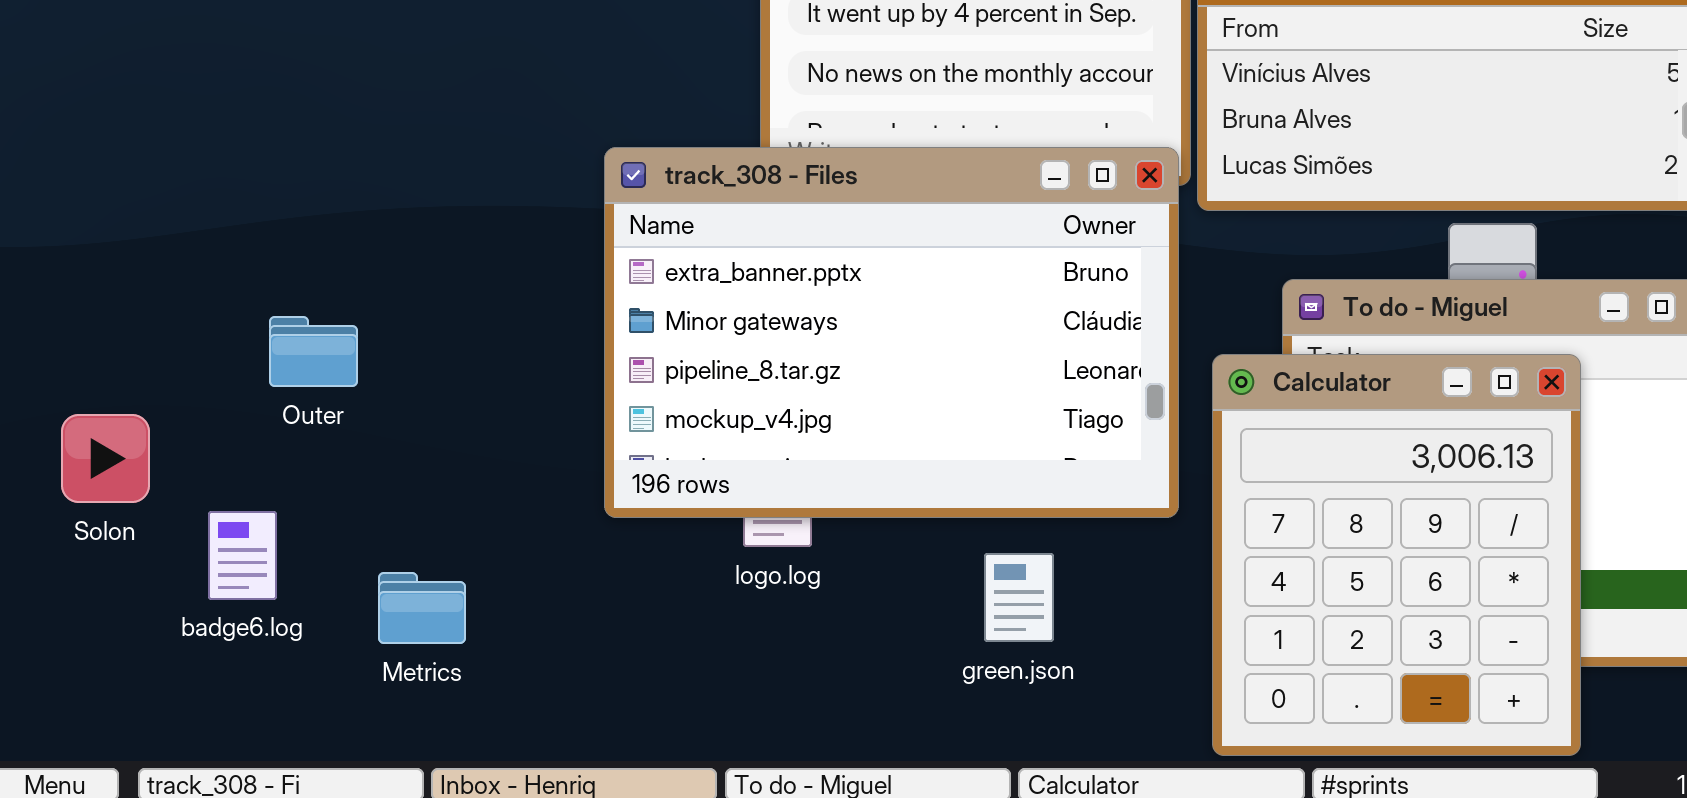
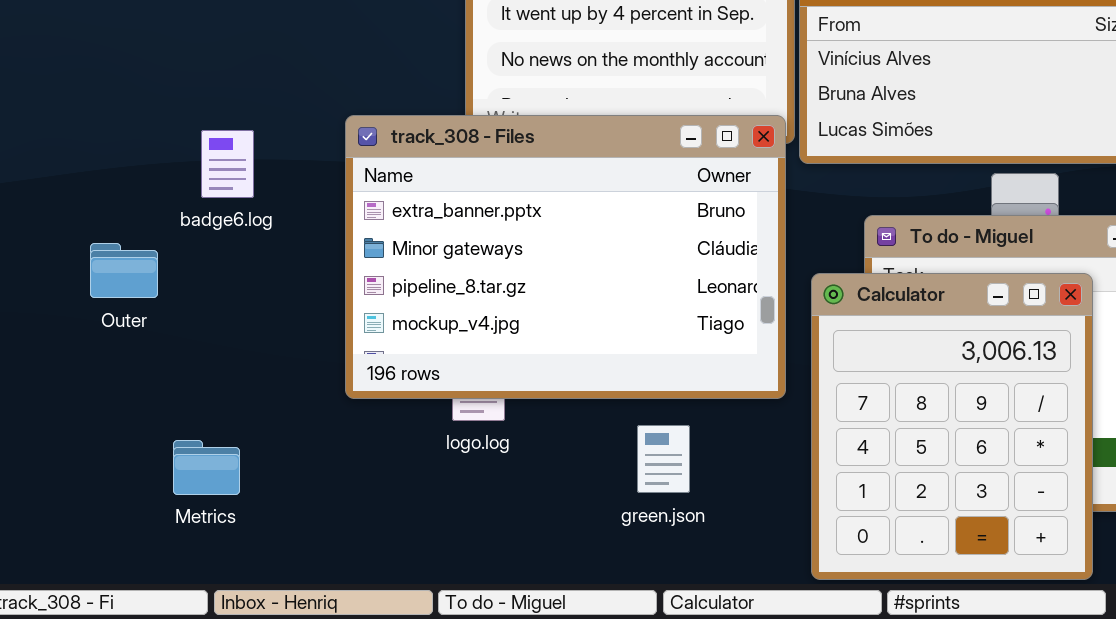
badge6.log: [208,511,277,600] -> [201,130,254,198], moved

